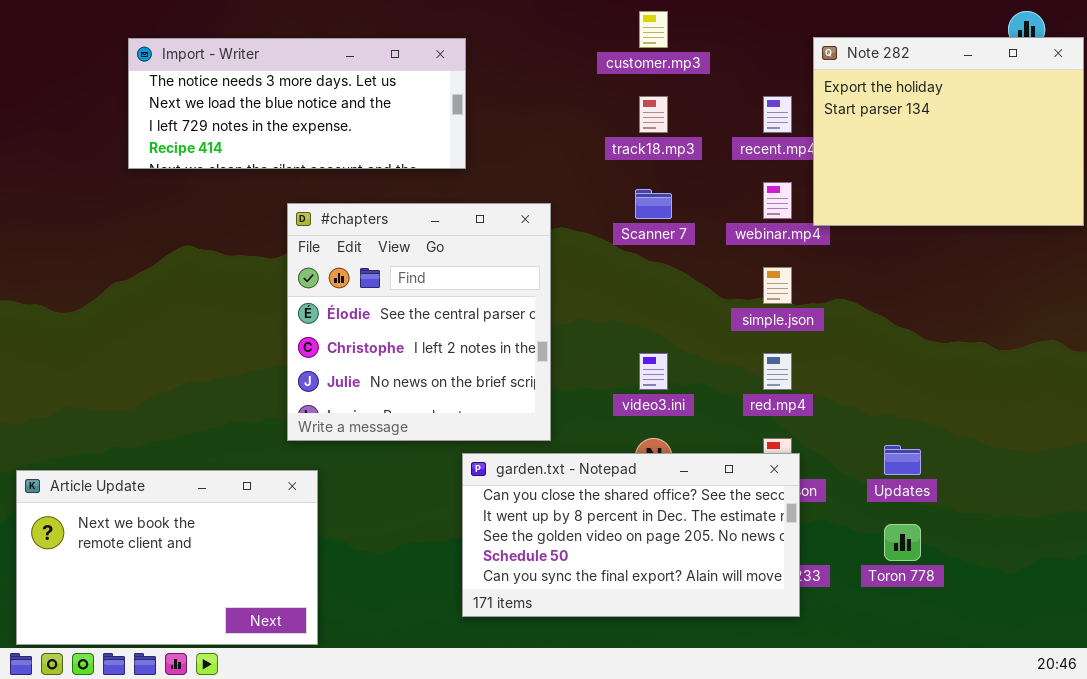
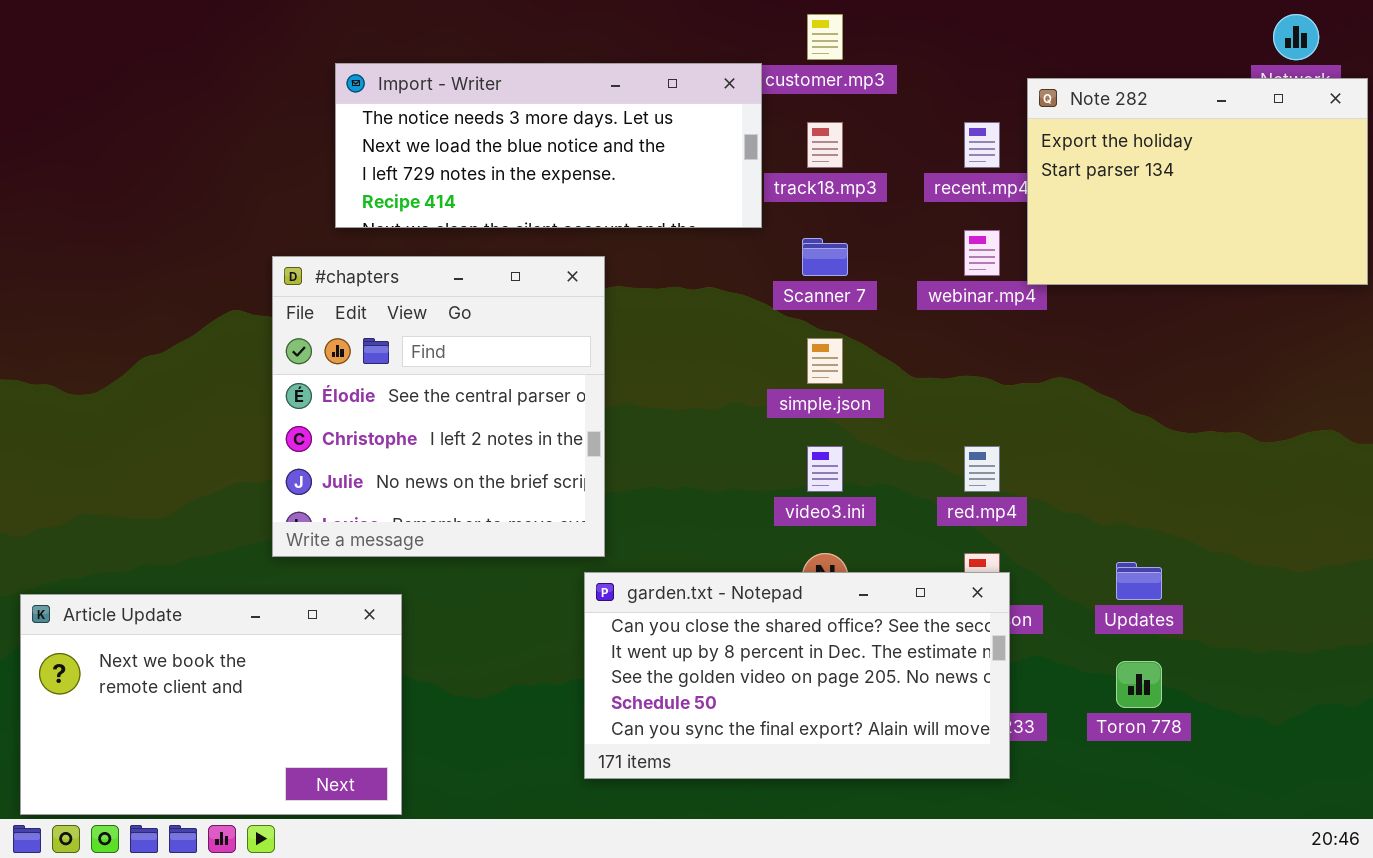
Note 282: [813,37,1084,226] -> [1027,78,1368,285], resized
Import - Writer: [128,38,466,169] -> [335,63,762,228], moved
#chapters: [287,203,551,441] -> [272,256,605,557], moved
simple.json: [763,267,792,304] -> [807,338,843,384], moved

